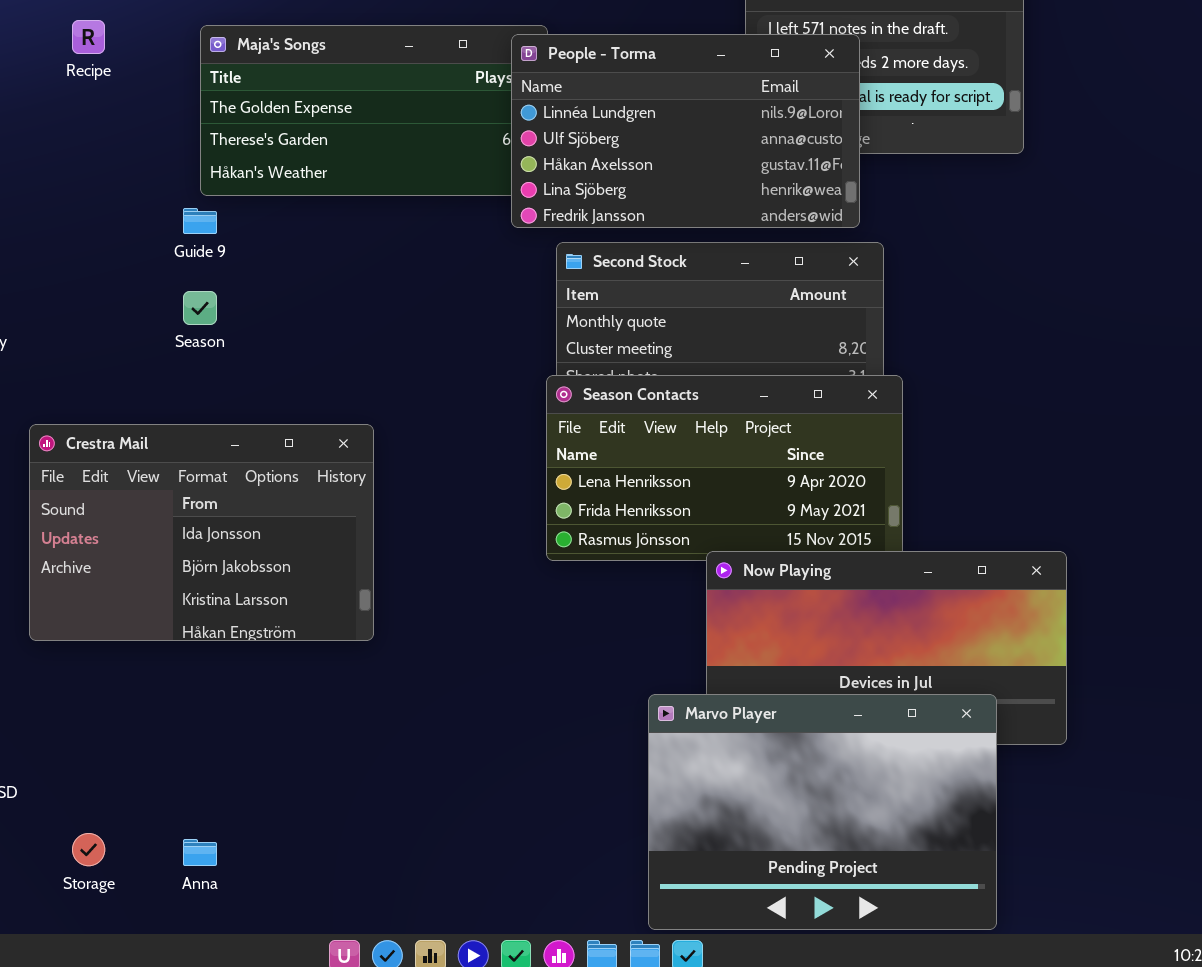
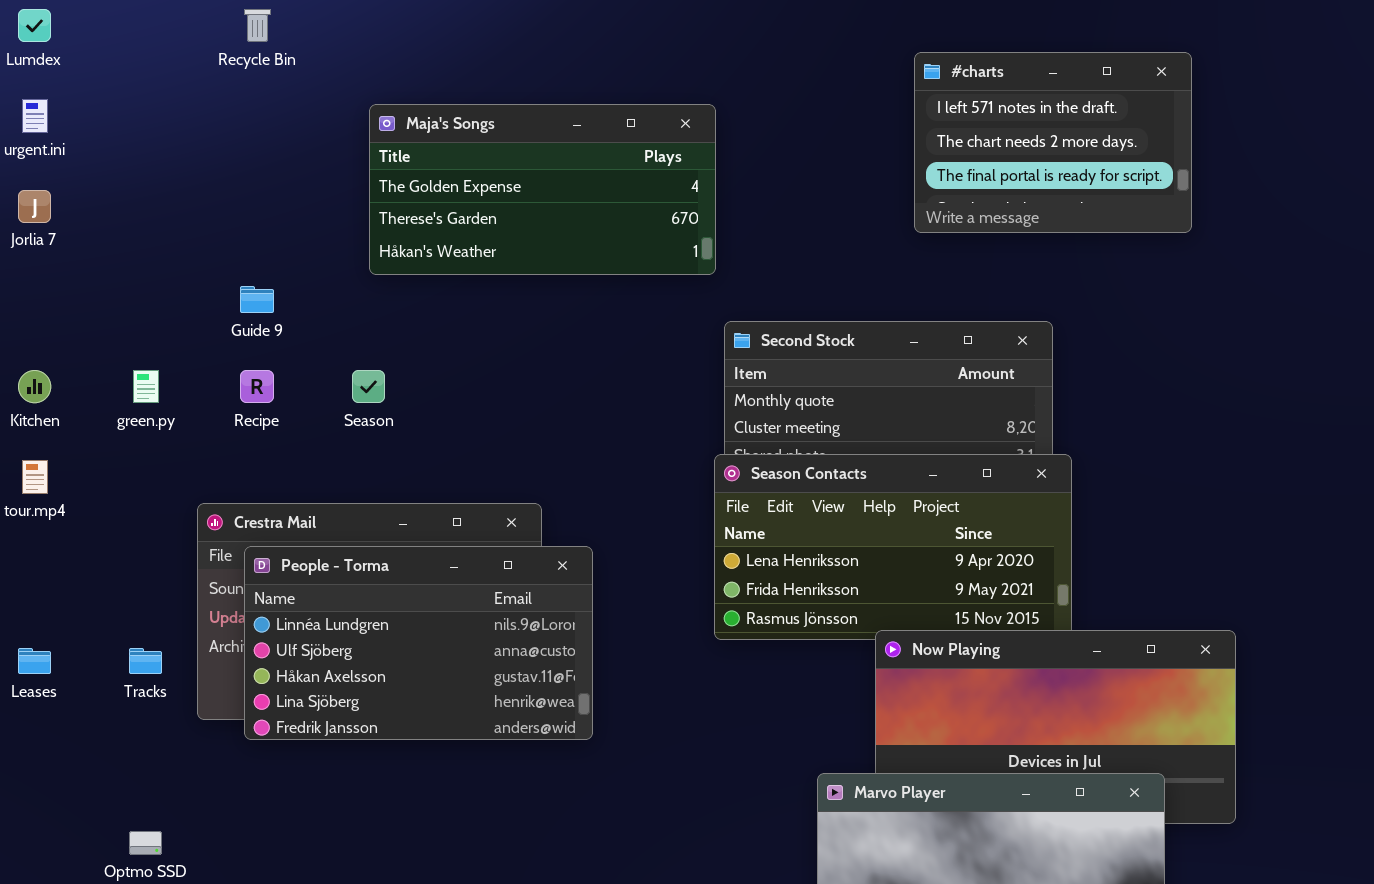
Recipe: [72,20,105,54] -> [240,370,274,403], moved
People - Torma: [511,34,860,228] -> [244,546,593,740], moved
Guide 9: [183,208,217,234] -> [240,286,274,313], moved

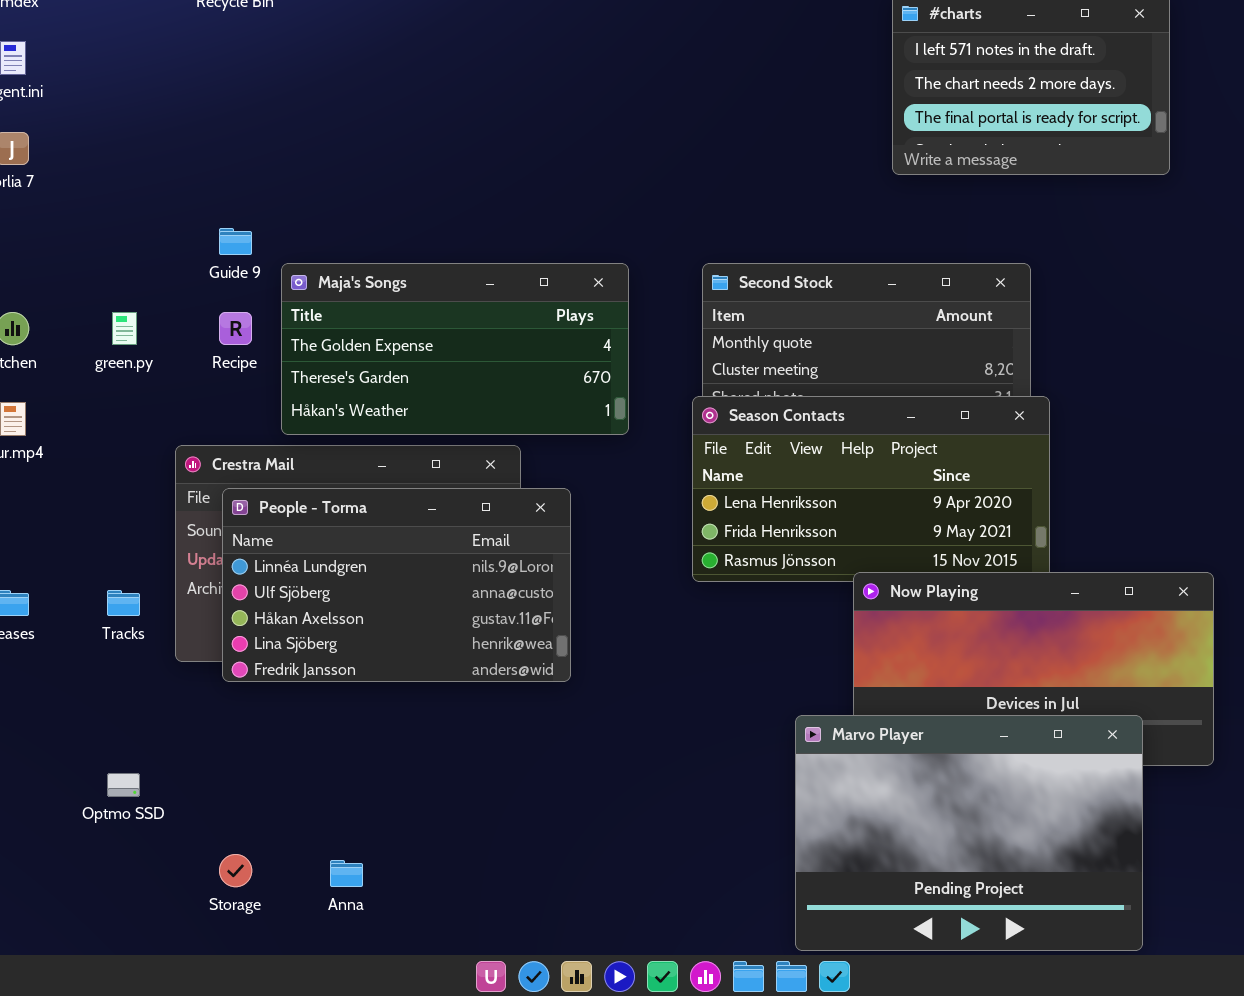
Maja's Songs: [369,104,716,275] -> [281,263,629,435], moved

